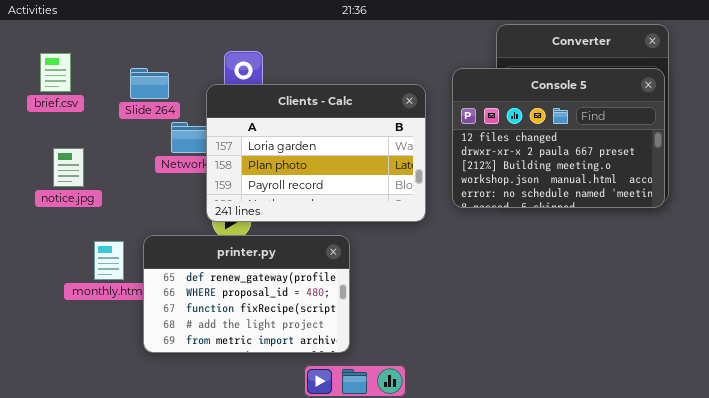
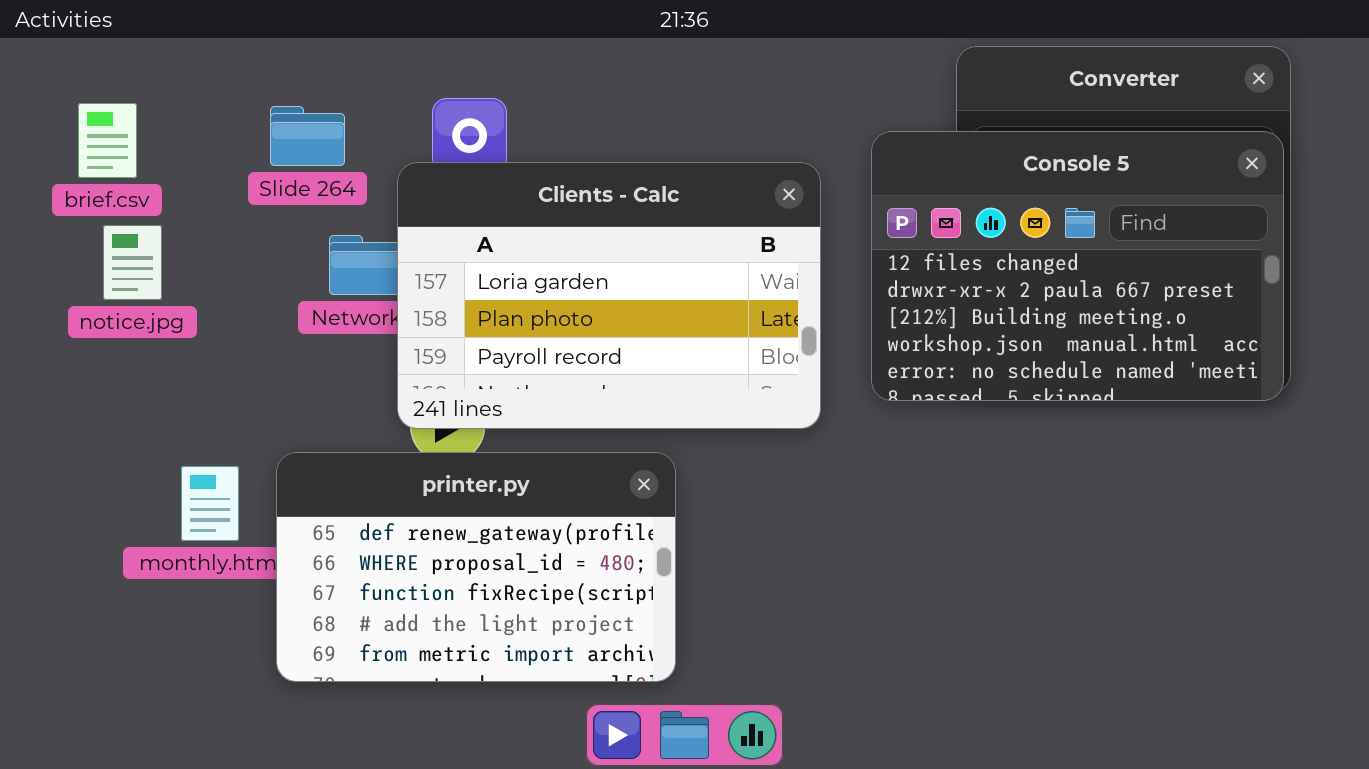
Slide 264: [130,68,169,99] -> [270,106,345,166], moved
notice.jpg: [53,148,84,187] -> [103,225,162,300], moved

